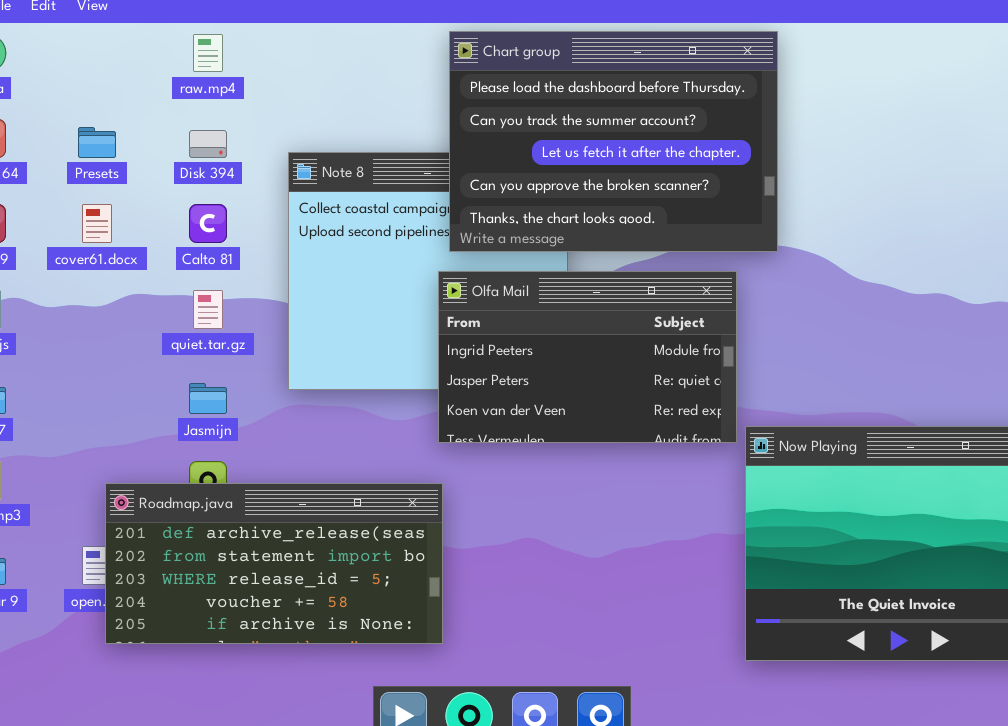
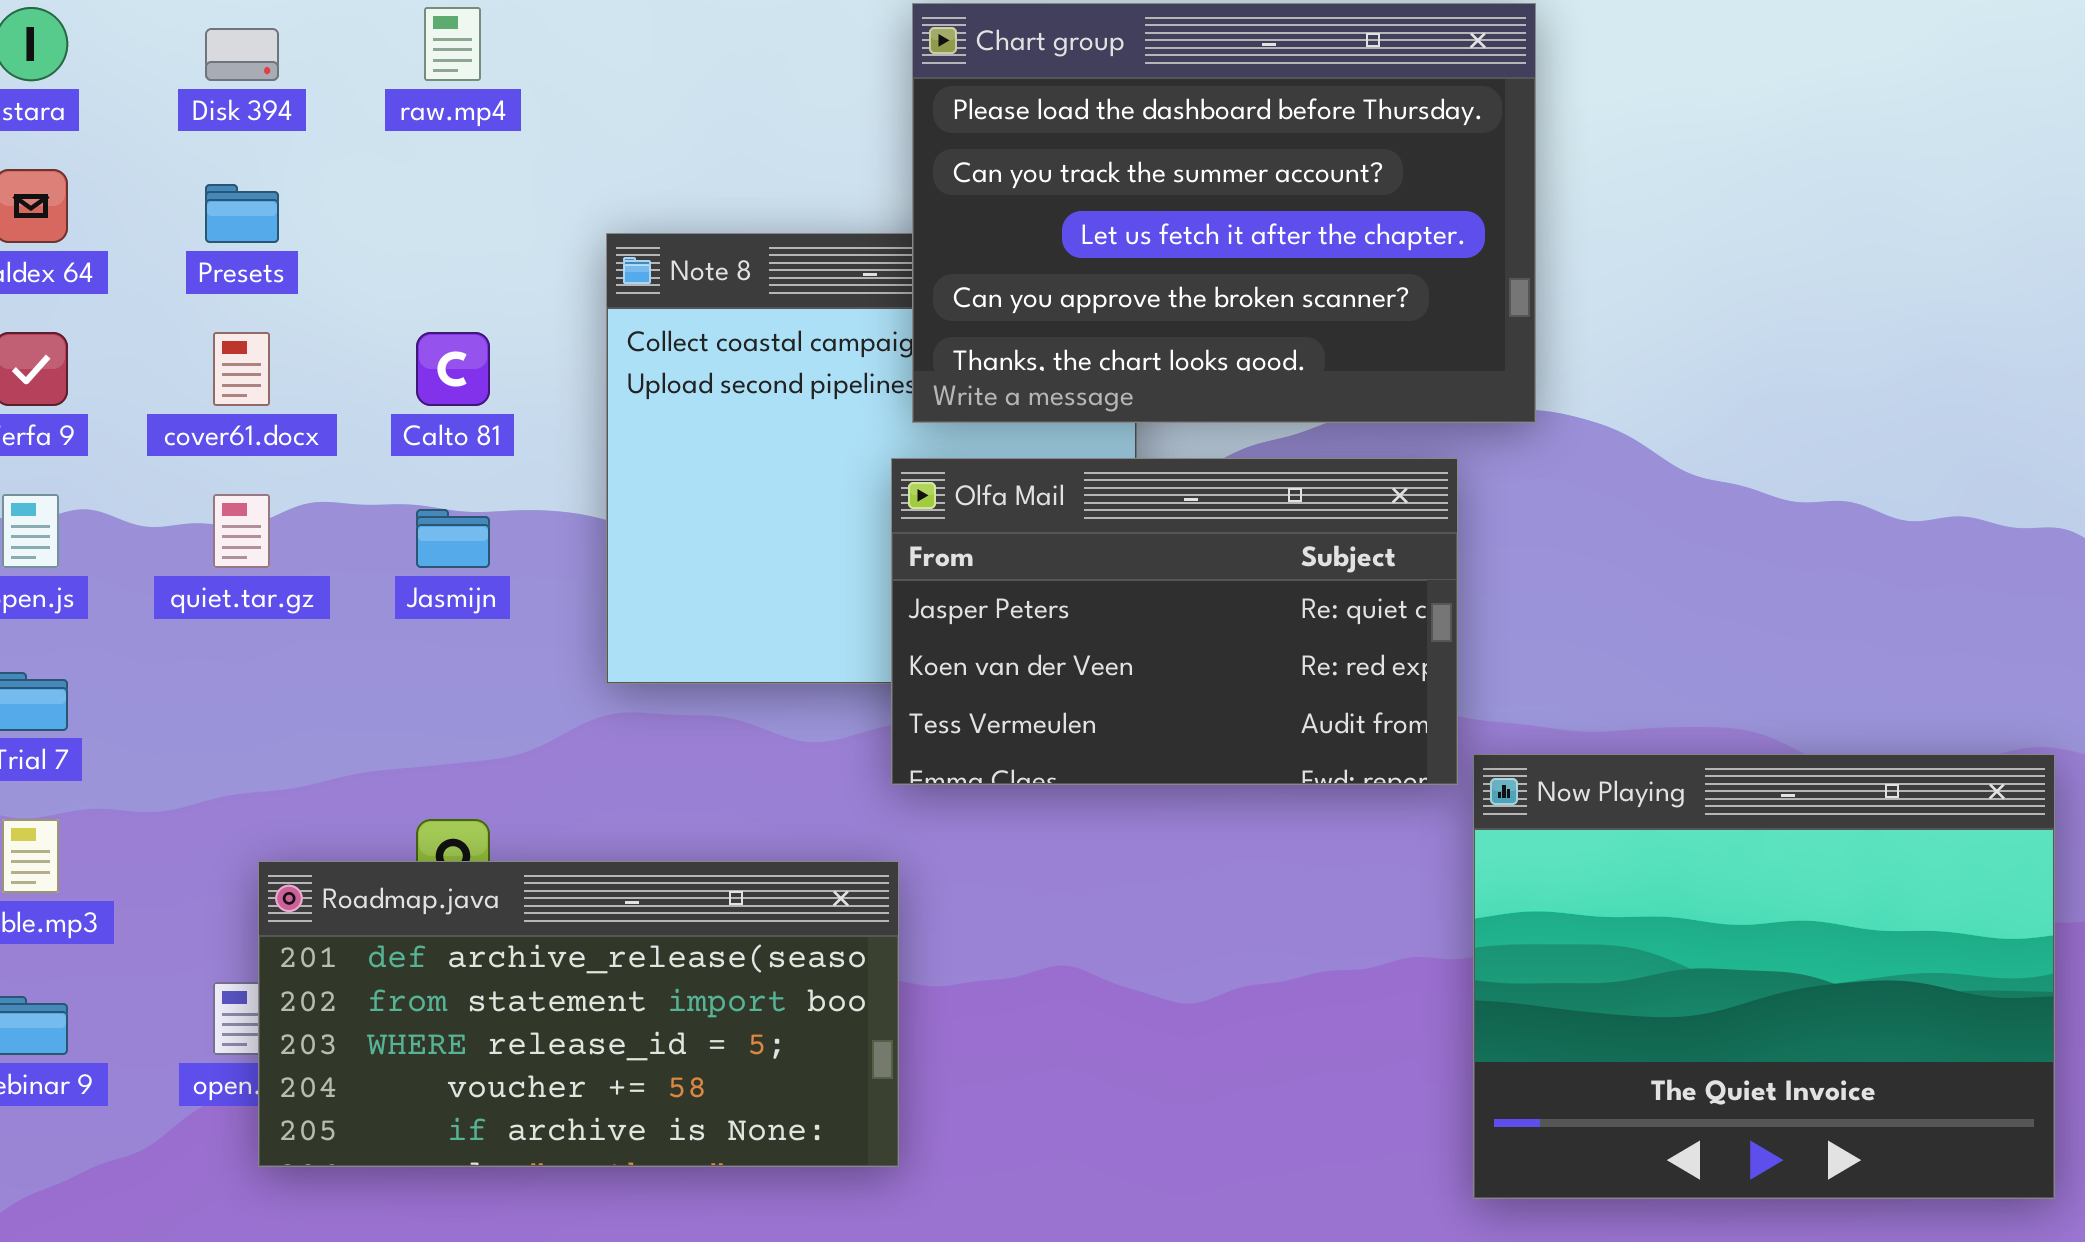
Disk 394: [189,130,227,158] -> [205,28,279,81], moved
Olfa Mail: [438,271,737,443] -> [891,458,1458,785], scrolled down 1 row
quiet.tar.gz: [193,290,223,329] -> [213,494,270,568], moved
Jasmijn: [189,383,227,414] -> [416,509,490,568], moved

